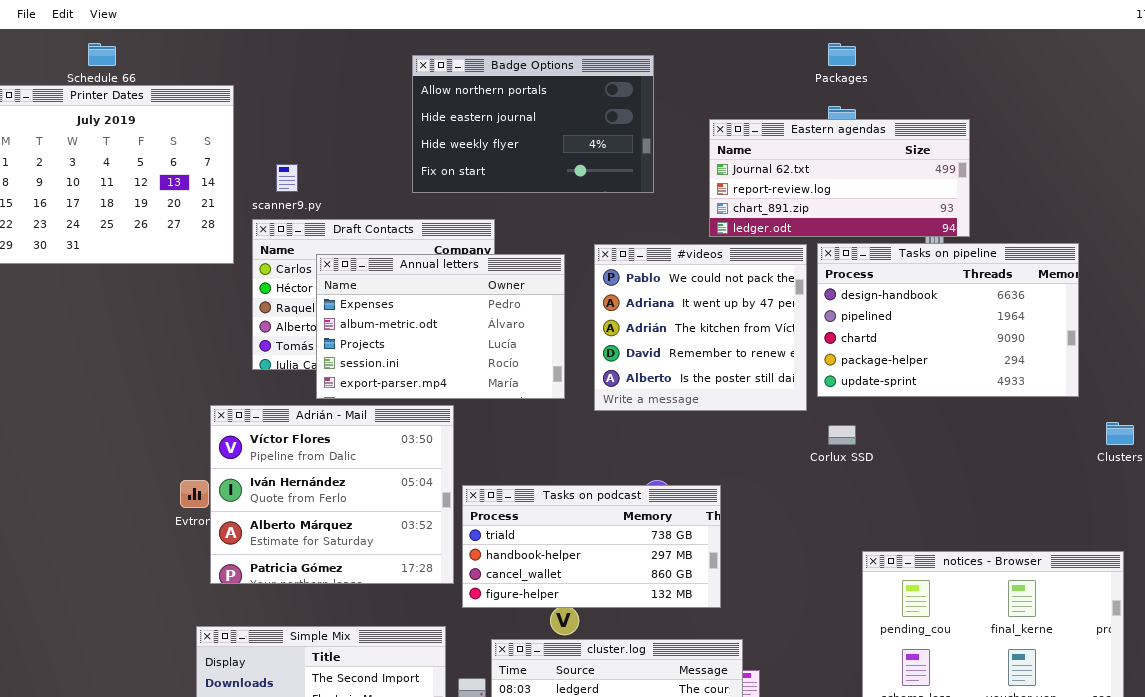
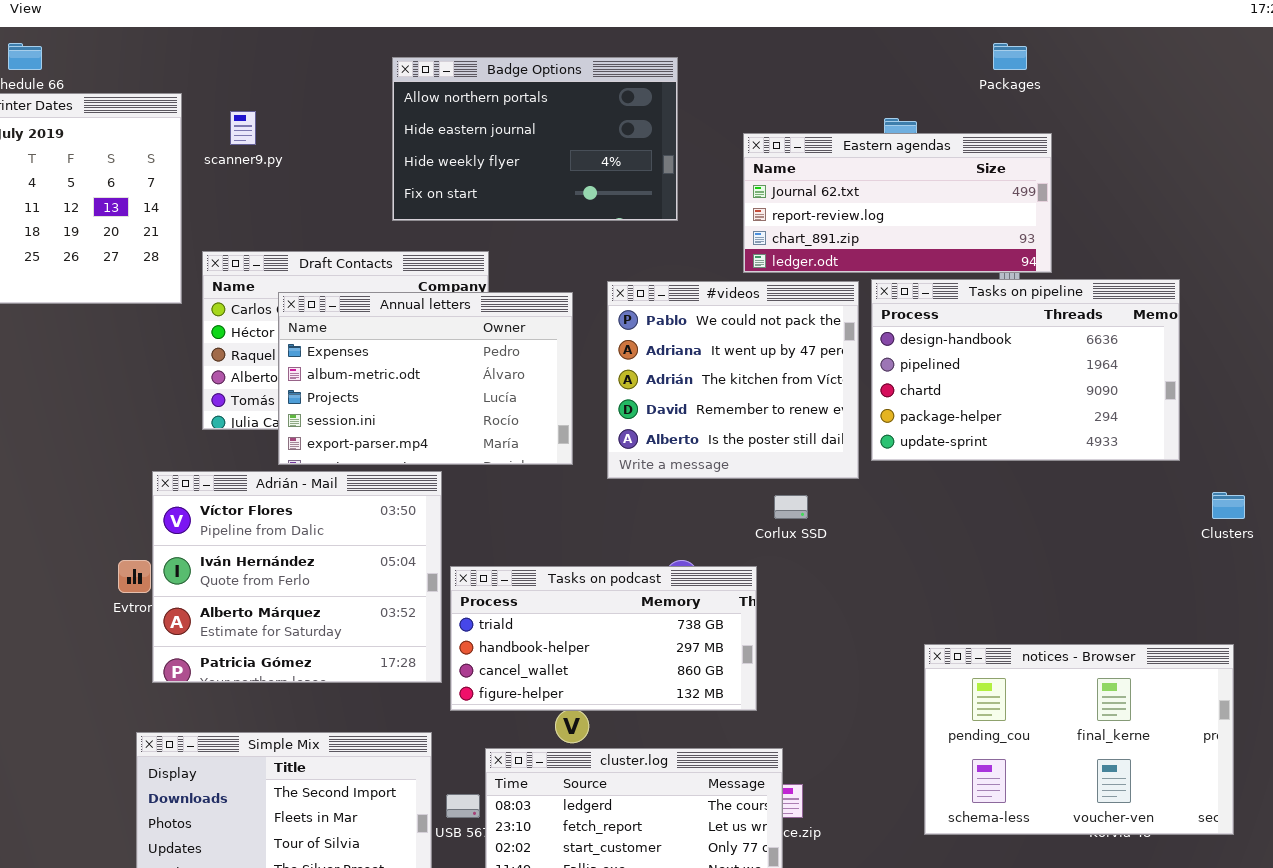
Packages: [828,43,856,66] -> [993,43,1027,70], moved
scanner9.py: [276,164,298,192] -> [230,111,256,145], moved
Corlux SSD: [828,425,856,445] -> [774,495,808,519], moved

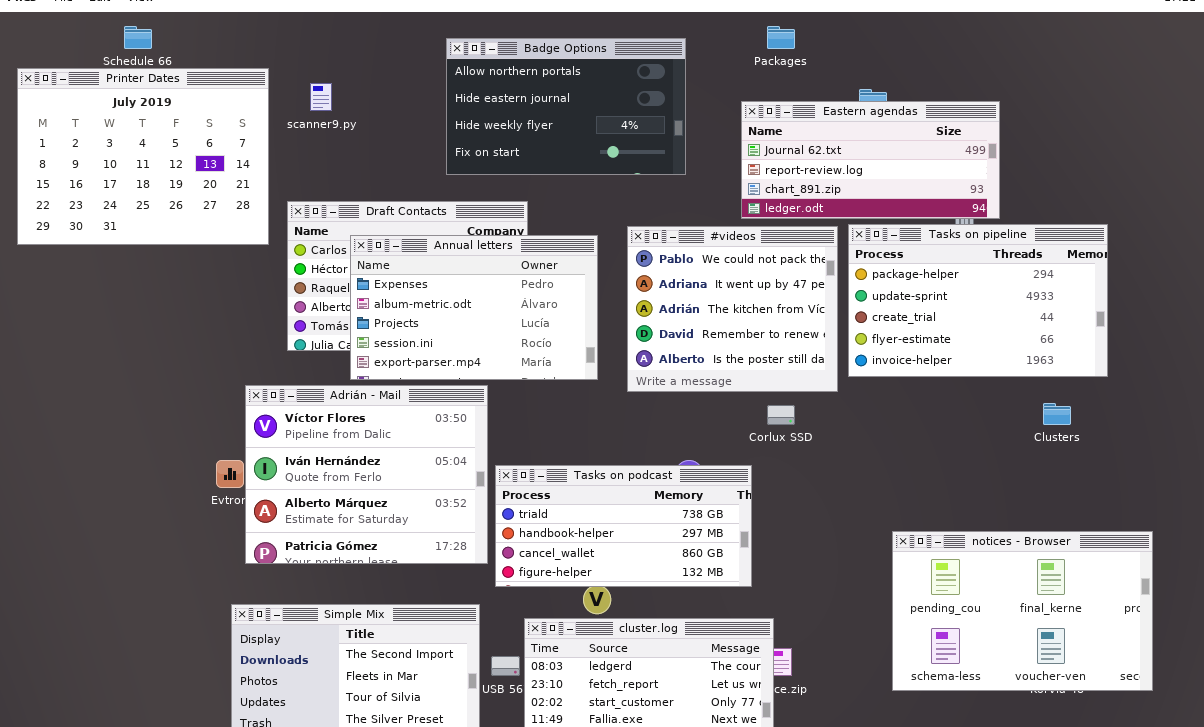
Packages: [993,43,1027,70] -> [767,26,795,49], moved
Tasks on pipeline: [871,279,1180,461] -> [848,224,1108,377], scrolled down 3 rows
Clusters: [1212,492,1245,519] -> [1043,403,1071,425], moved

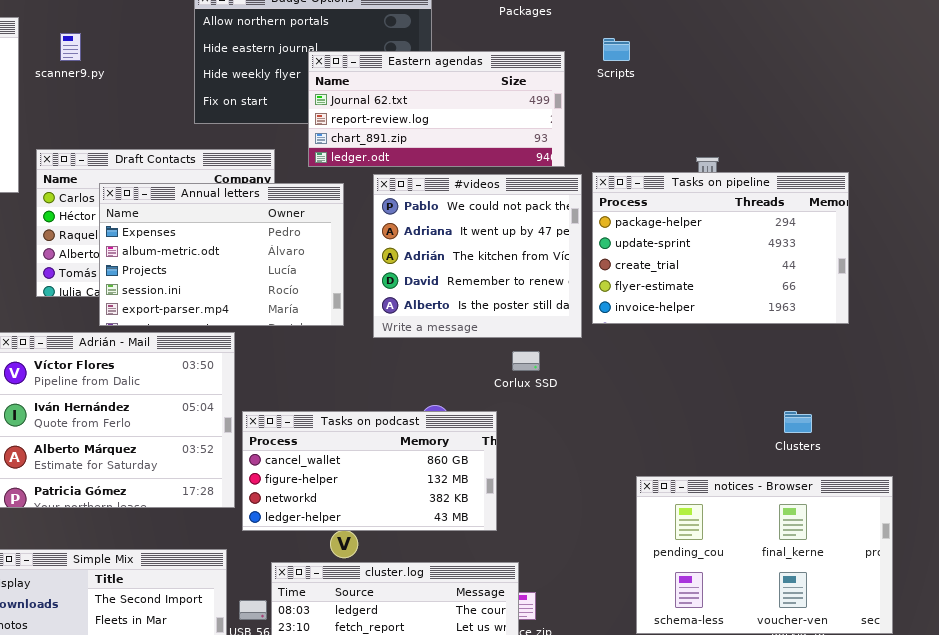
Eastern agendas: [741,101,1000,219] -> [308,51,565,167], moved
Clusters: [1043,403,1071,425] -> [784,411,812,433], moved
Tasks on podcast: [495,465,752,587] -> [242,411,497,531], scrolled down 2 rows

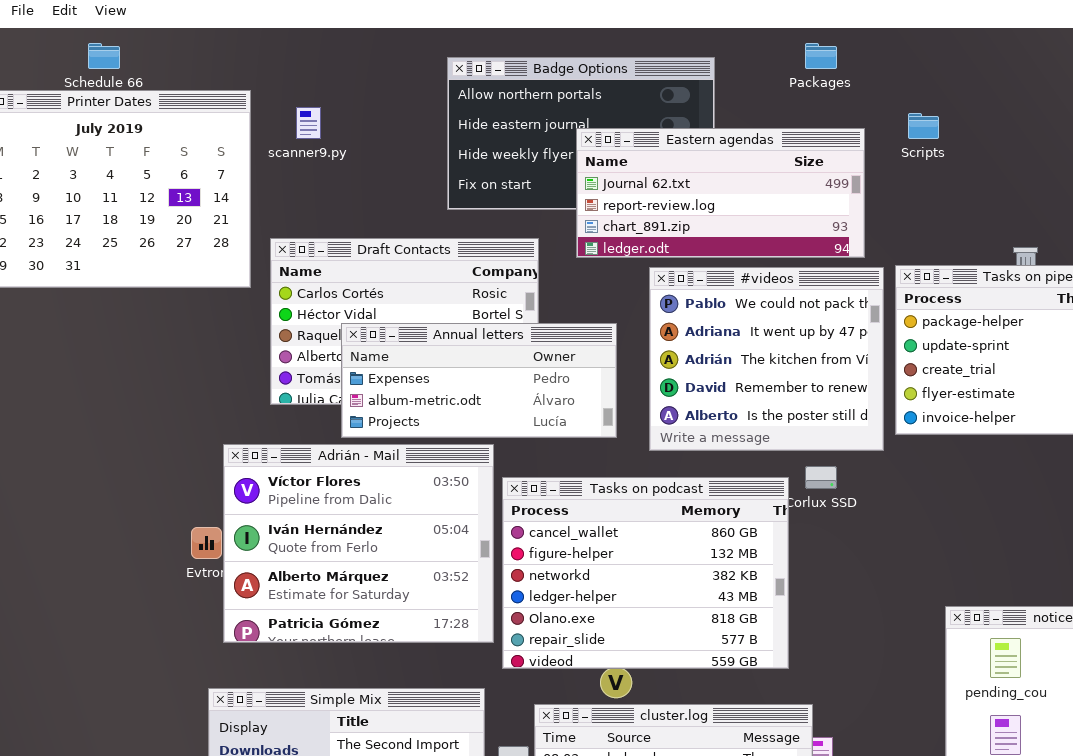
Annual letters: [99,183,344,326] -> [341,323,617,438], resized
Tasks on podcast: [242,411,497,531] -> [502,477,789,669], resized

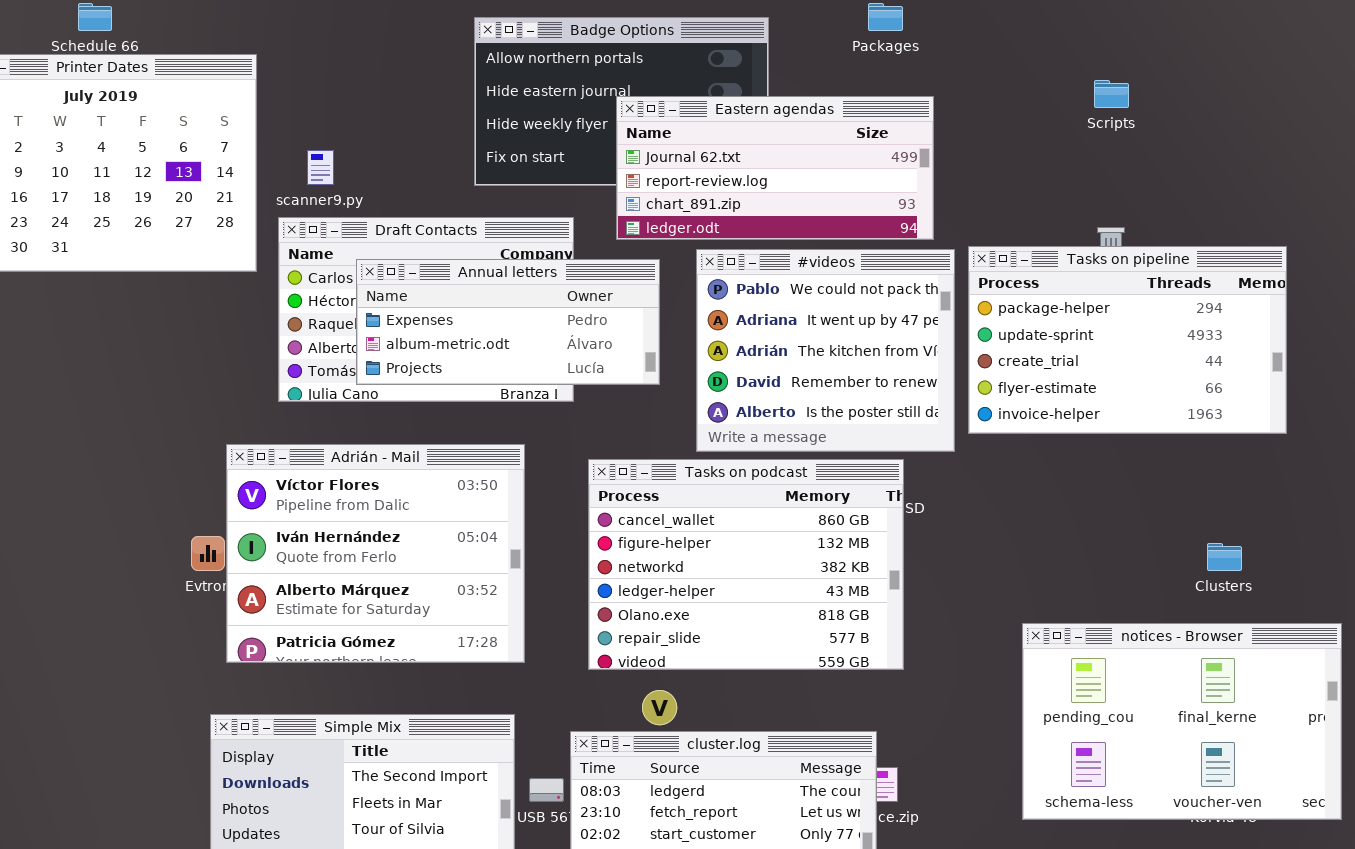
scanner9.py: [296,107,321,139] -> [307,150,334,185], moved
Scripts: [908,113,939,139] -> [1094,80,1129,108], moved
Annual letters: [341,323,617,438] -> [356,259,660,385], moved
Tasks on podcast: [502,477,789,669] -> [588,459,904,670], moved

